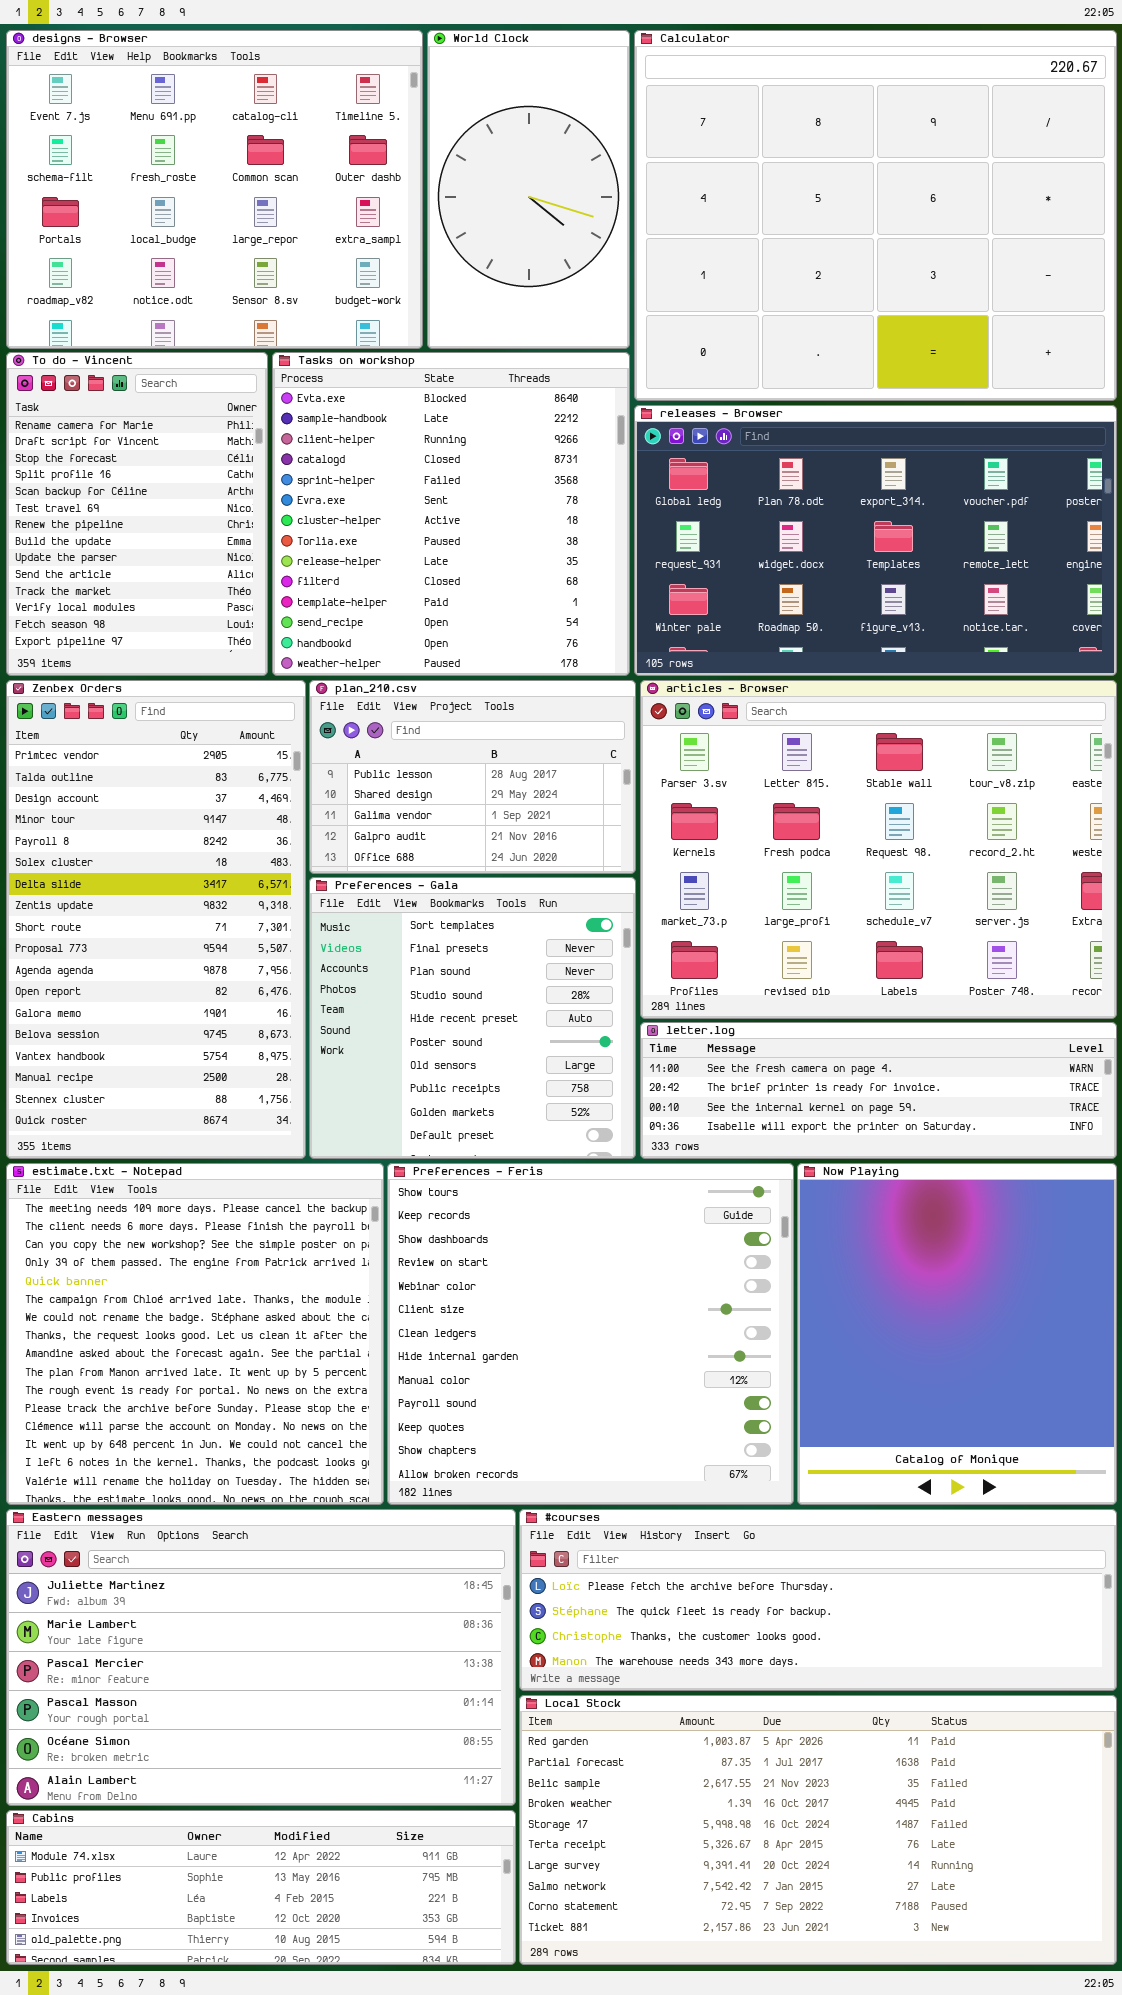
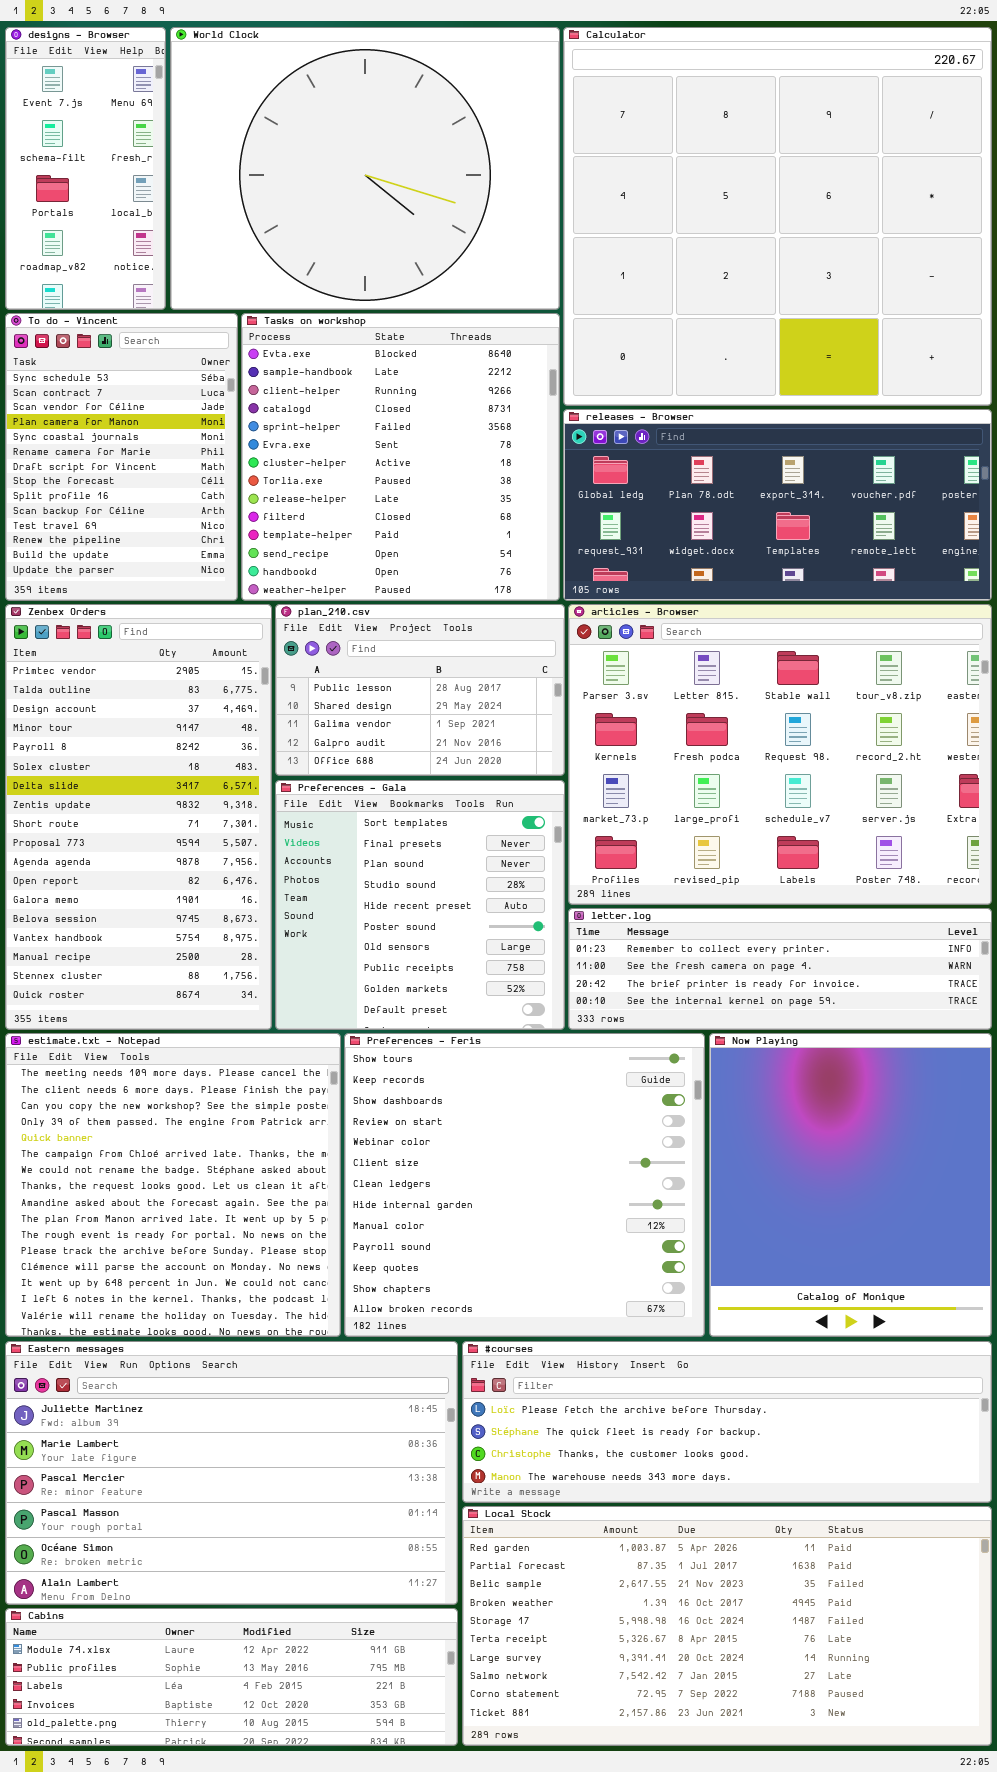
designs - Browser: [6,30,423,349] -> [5,27,166,310], resized
World Clock: [427,30,630,349] -> [170,27,560,310], resized
Calculator: [634,30,1117,401] -> [563,27,992,406], resized
To do - Vincent: [6,352,268,676] -> [5,313,238,601], scrolled up 5 rows
releases - Browser: [634,405,1117,676] -> [563,409,992,601], resized
letter.log: [640,1022,1117,1159] -> [568,908,992,1030], scrolled up 1 row

